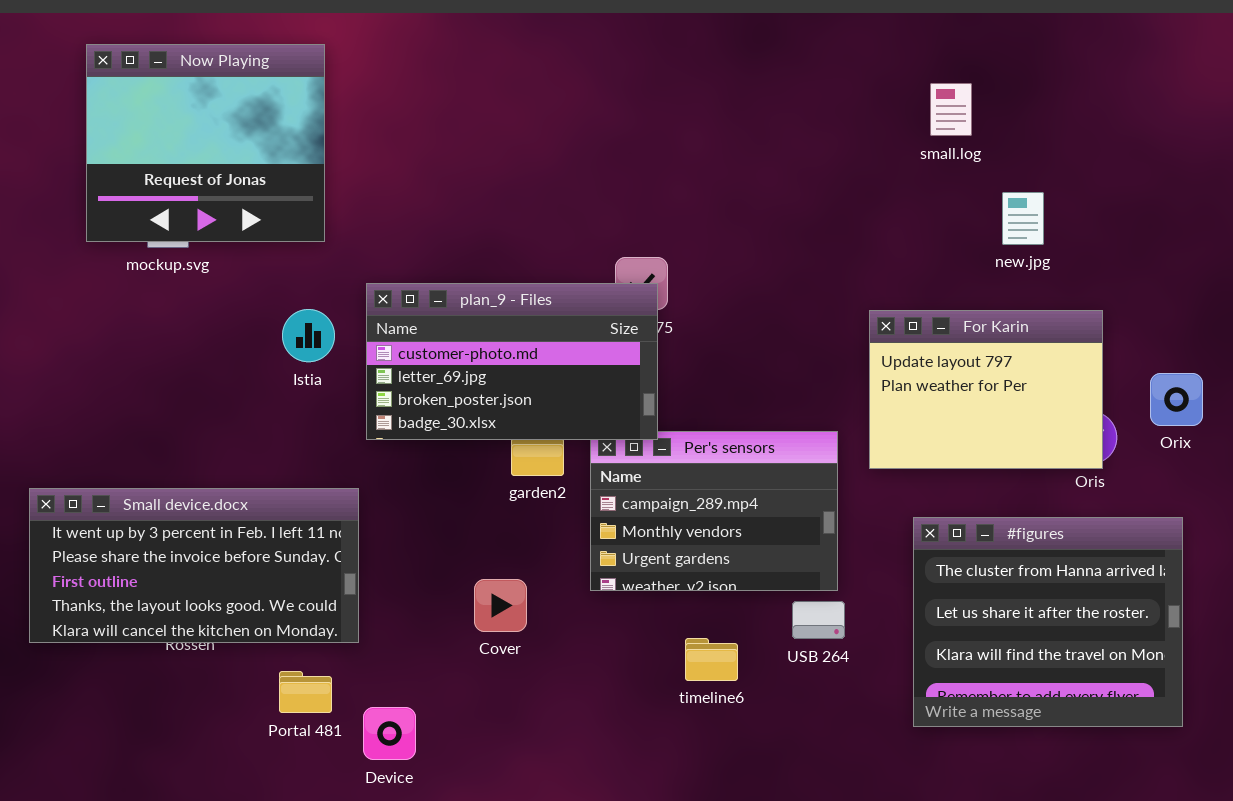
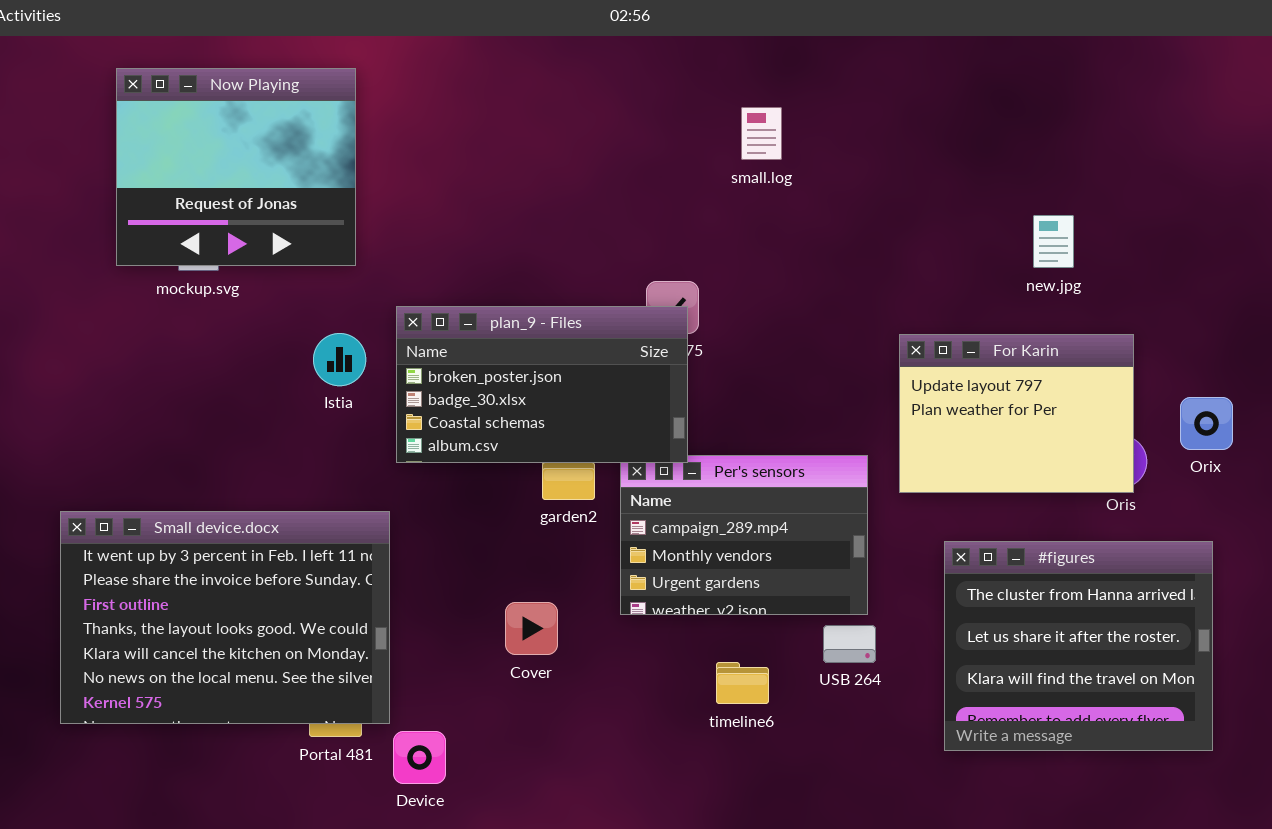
small.log: [930,83,972,136] -> [741,107,782,160], moved
plan_9 - Files: [366,283,658,440] -> [396,306,688,463], scrolled down 2 rows
Small device.docx: [29,488,359,643] -> [60,511,390,724], resized

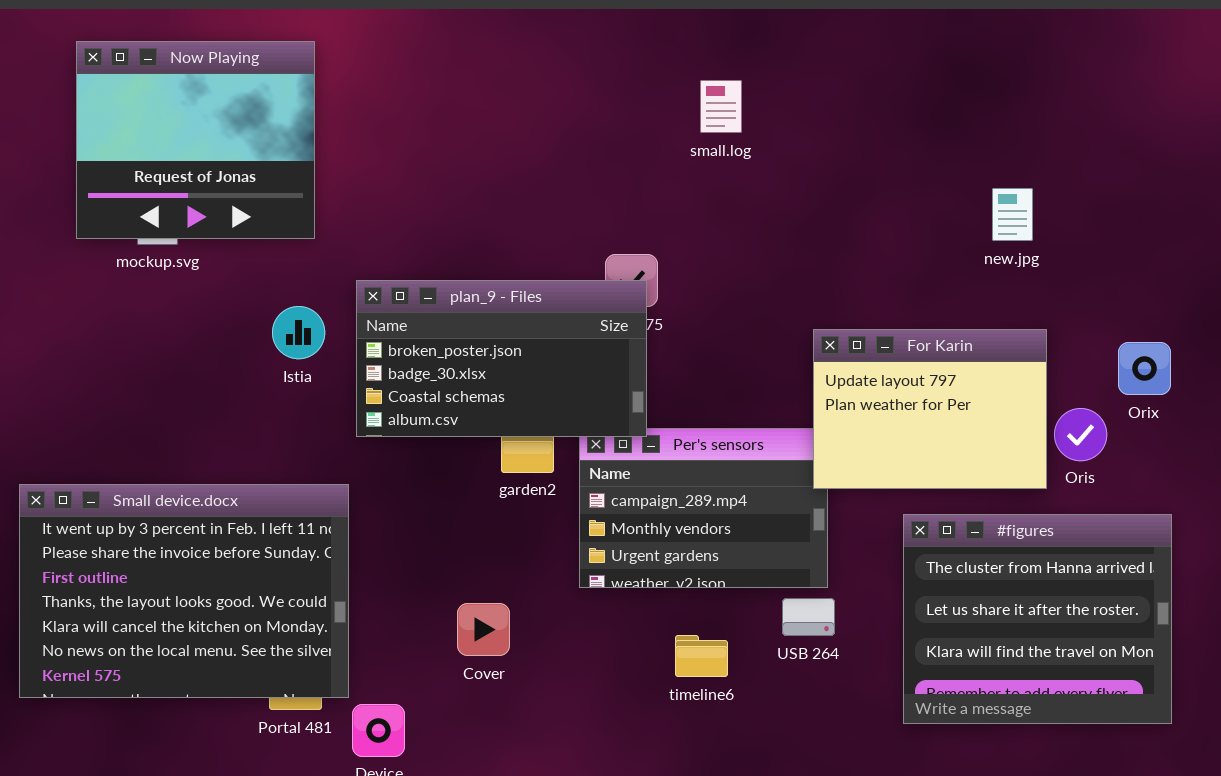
For Karin: [899,334,1134,493] -> [813,329,1047,489], moved
Orix: [1180,397,1233,450] -> [1118,342,1171,395], moved
Cover: [505,602,558,655] -> [457,603,510,656], moved

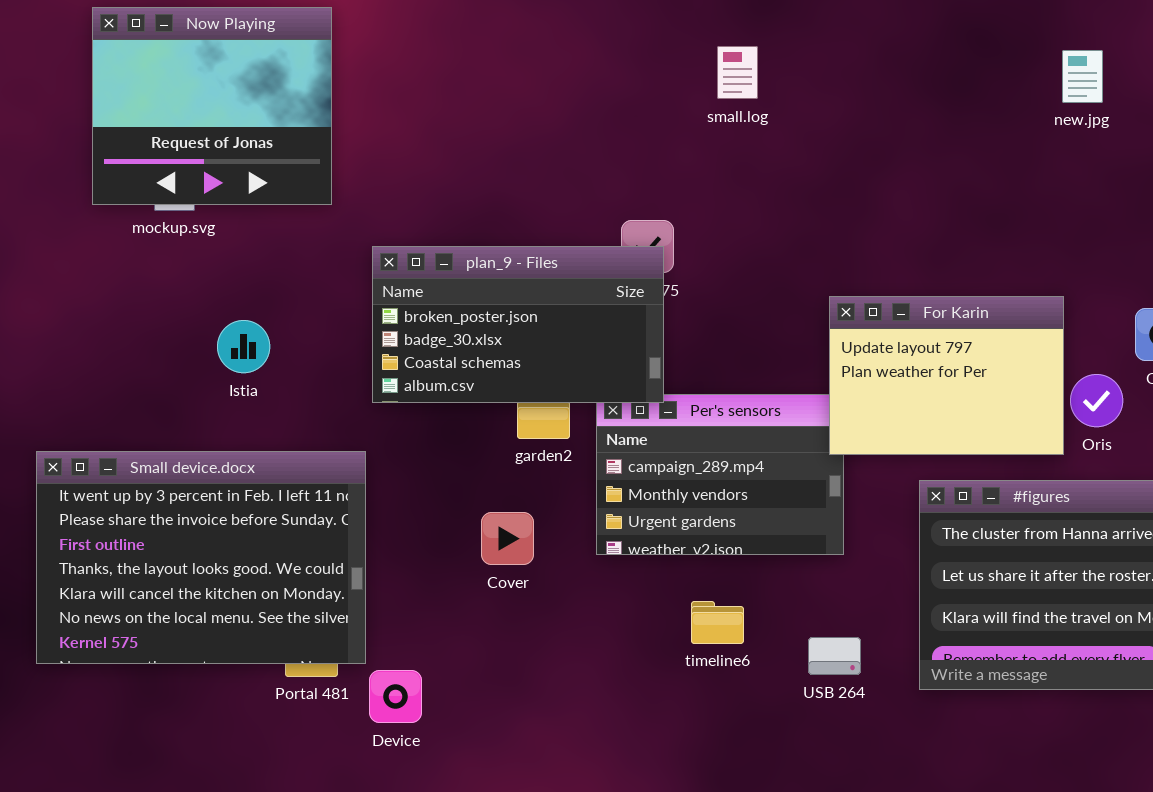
new.jpg: [992,188,1033,241] -> [1062,50,1103,103], moved
Istia: [272,306,325,359] -> [217,320,270,373], moved
USB 264: [782,598,835,636] -> [808,637,861,675], moved
Cover: [457,603,510,656] -> [481,512,534,565], moved

